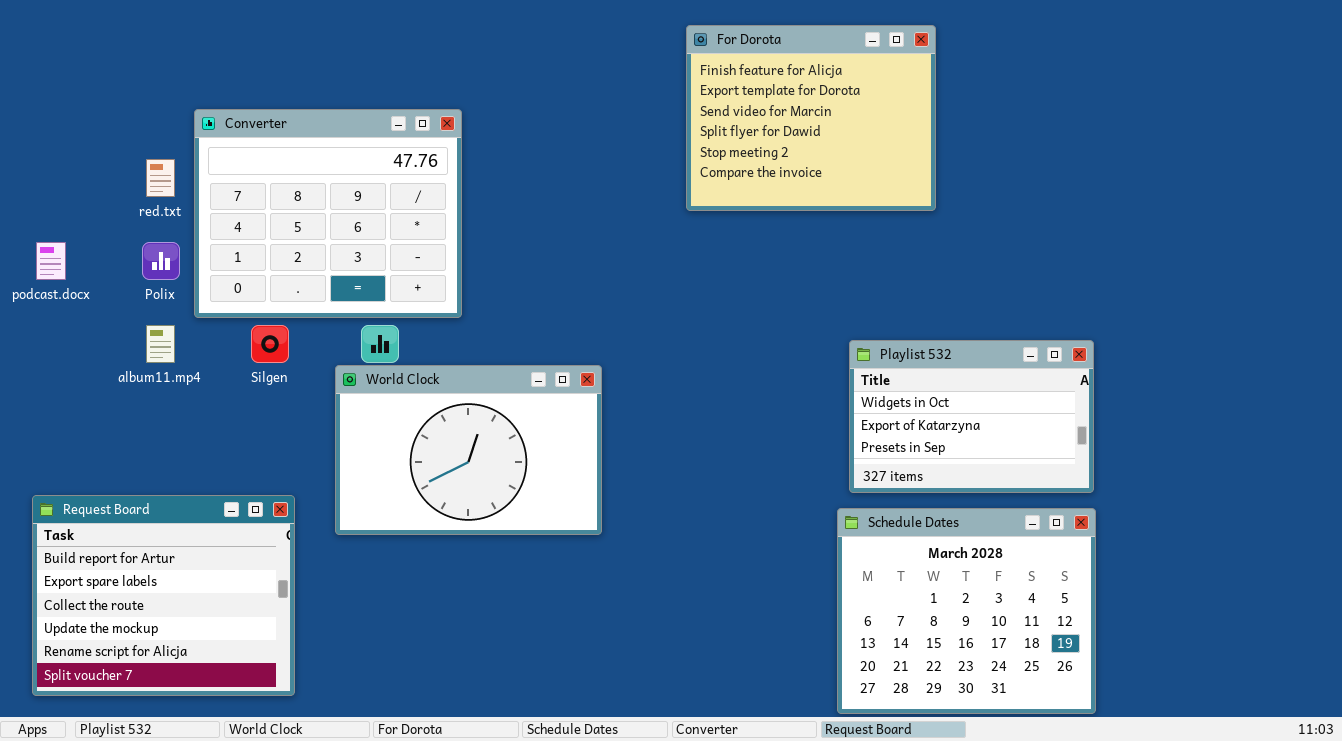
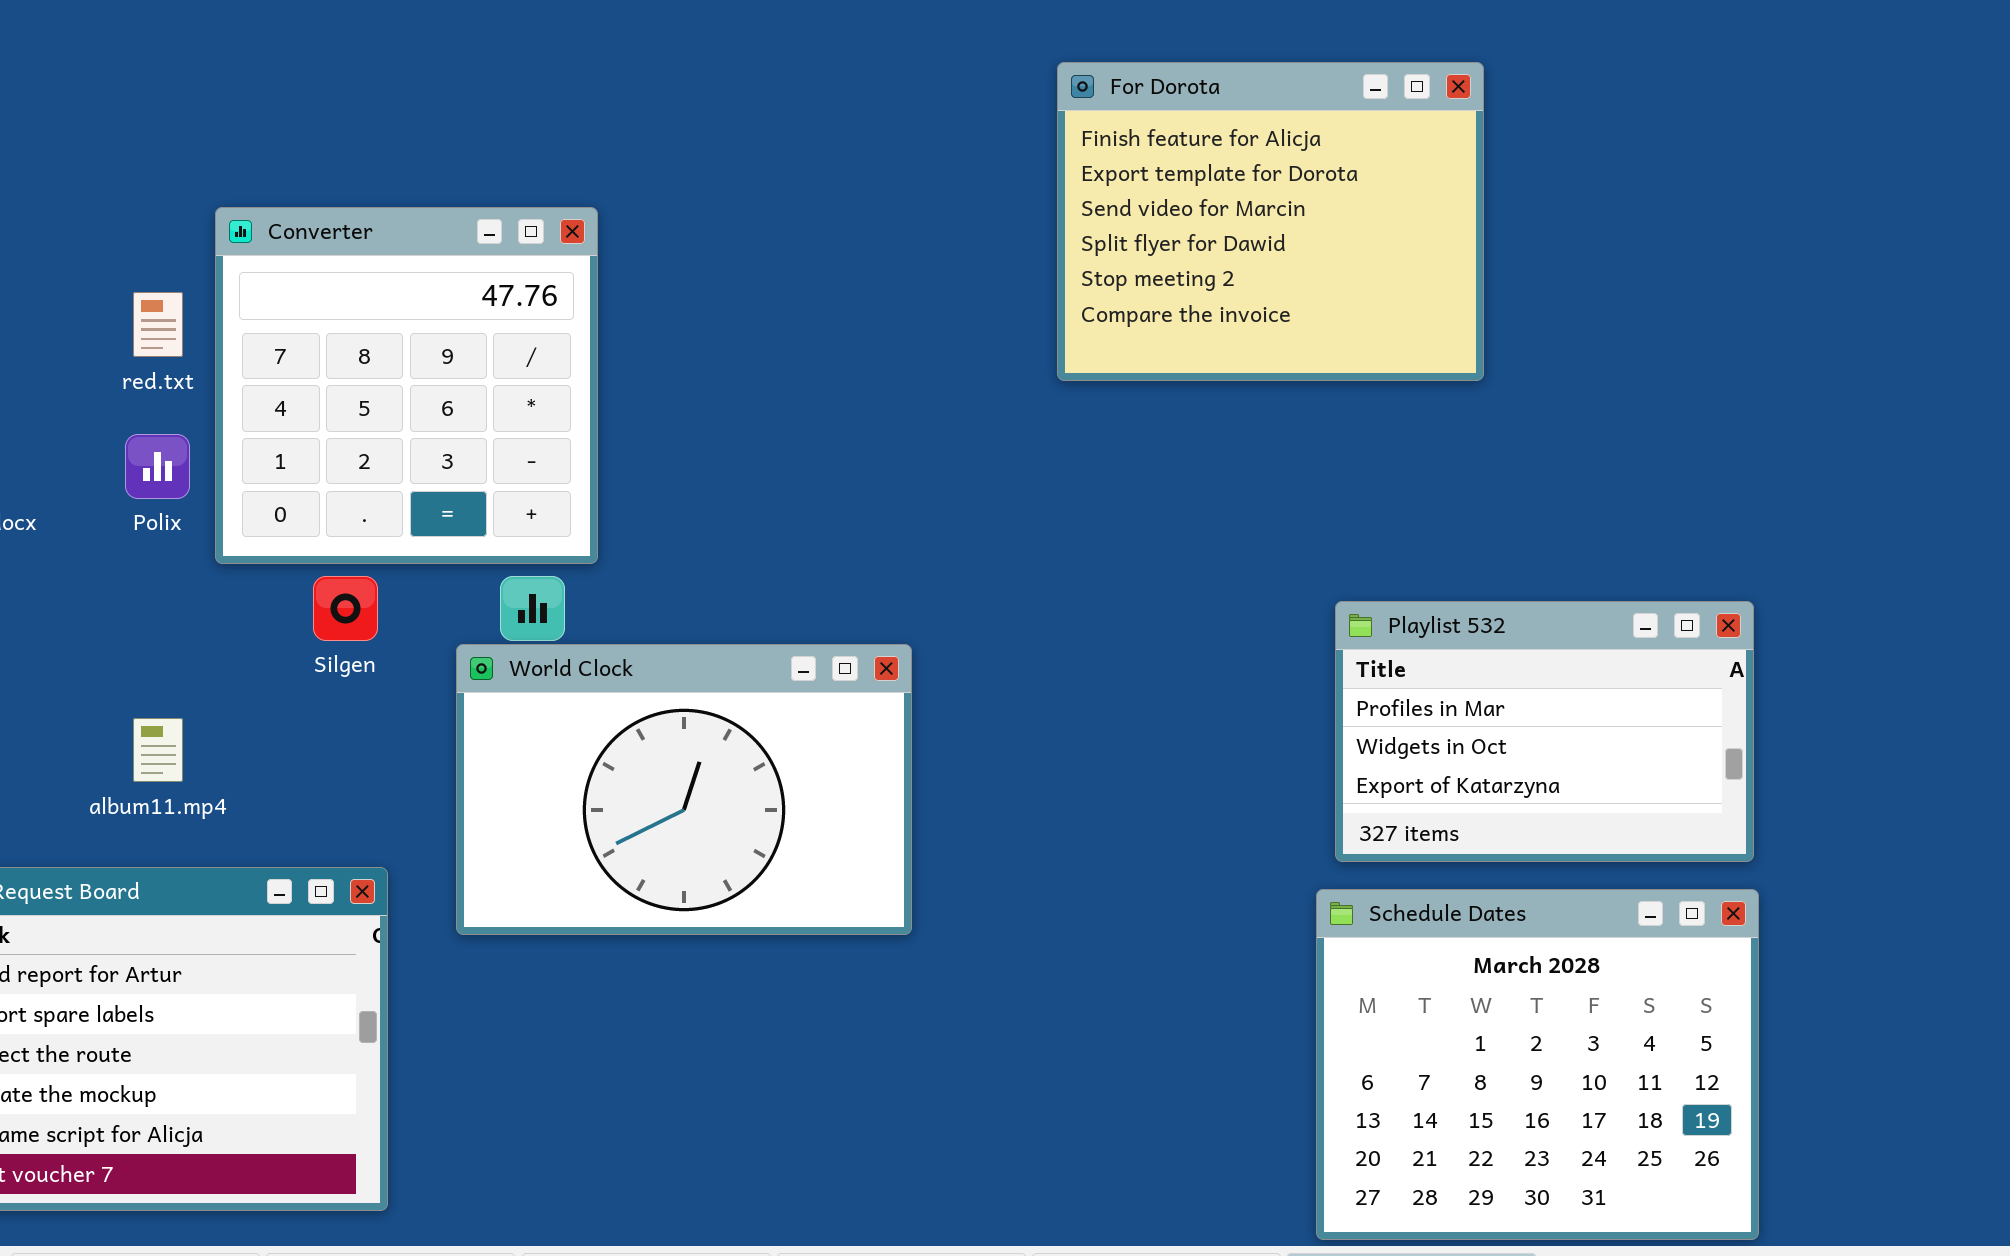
Converter: [194,109,462,318] -> [215,207,598,564], resized
album11.mp4: [146,325,175,363] -> [133,718,183,782], moved
Playlist 532: [849,340,1094,493] -> [1335,601,1754,862], scrolled up 1 row

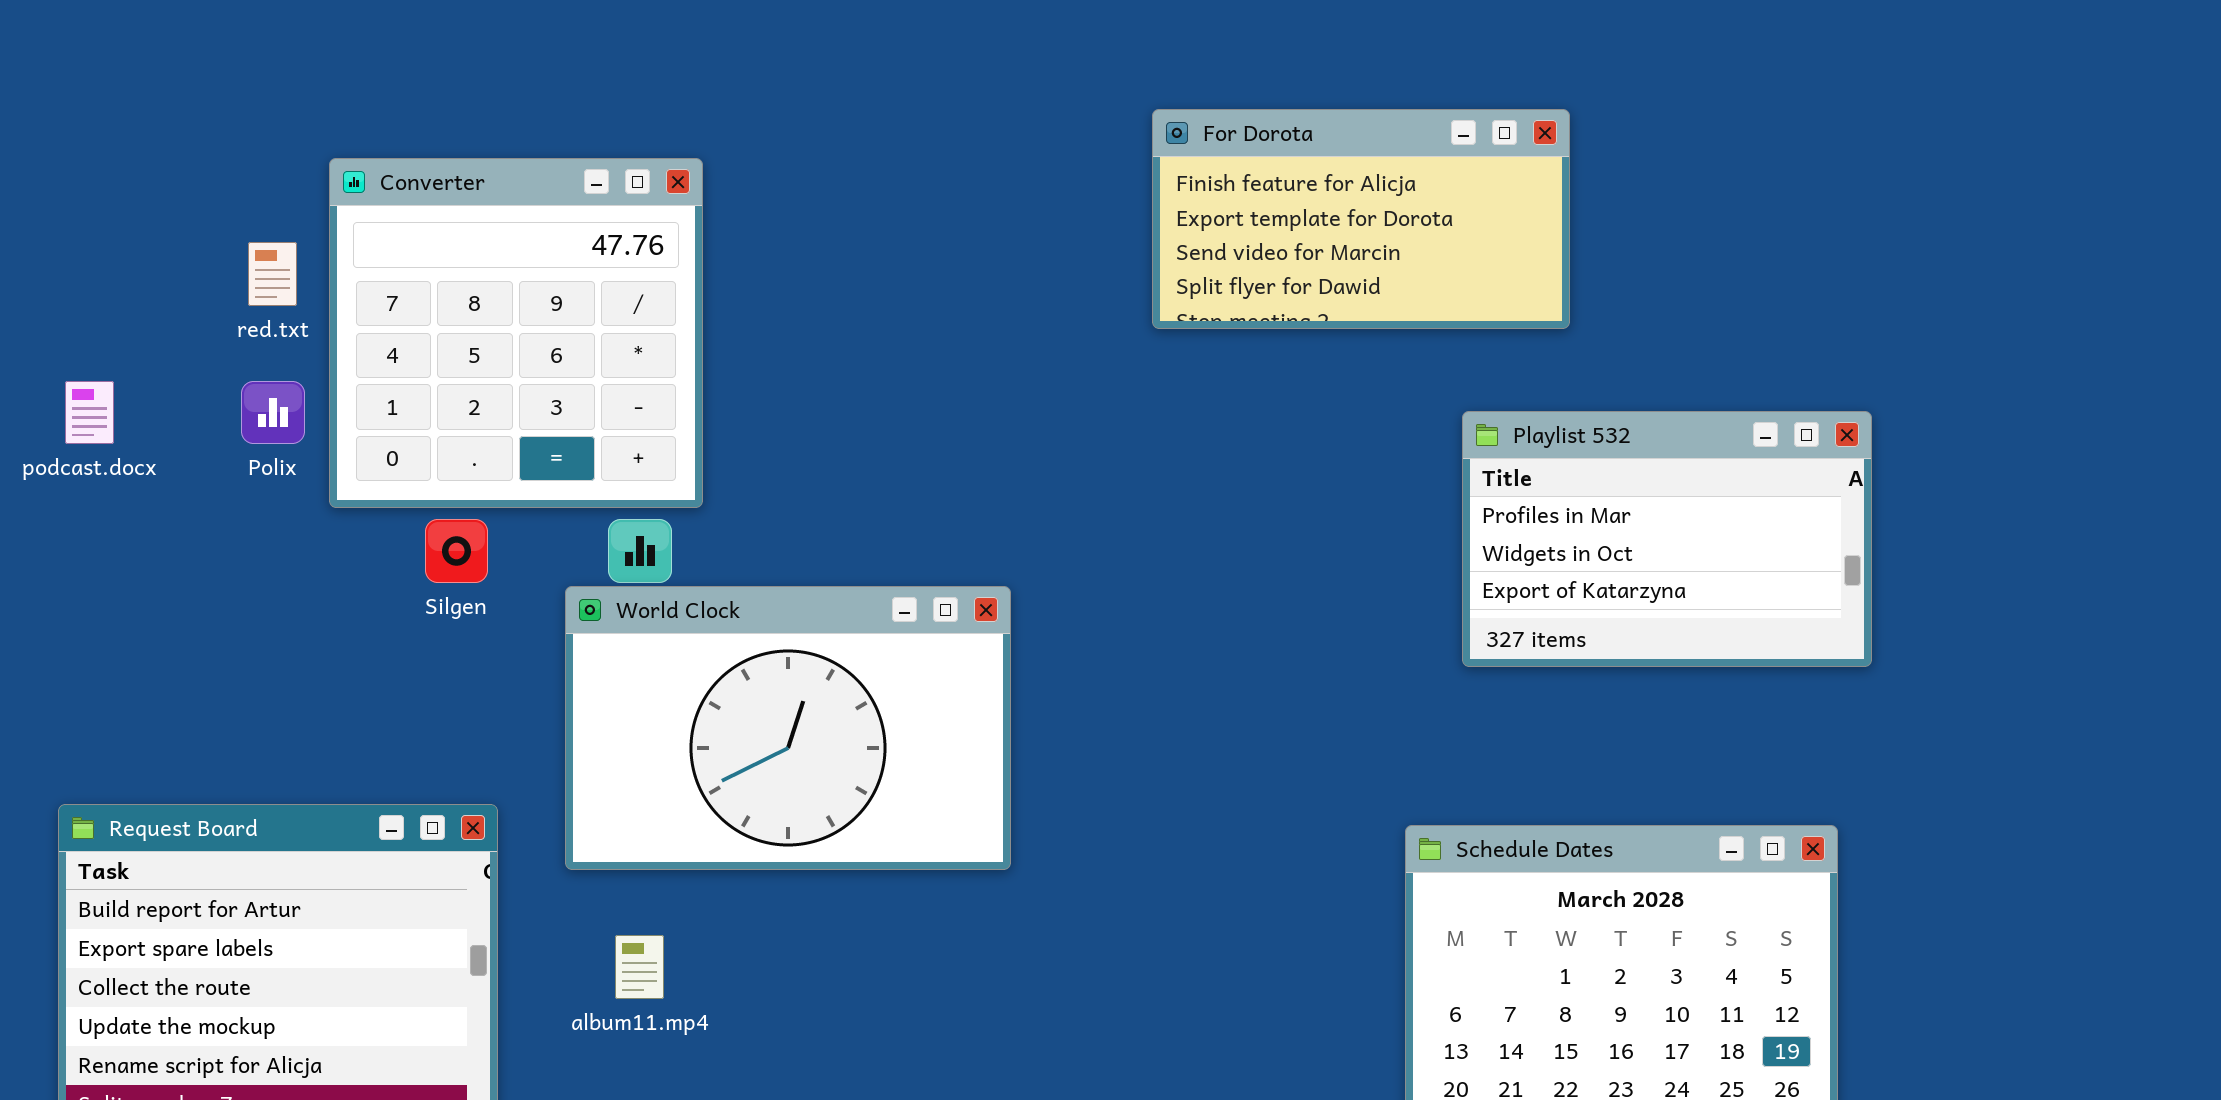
For Dorota: [1057,62,1484,381] -> [1152,109,1570,329], resized
Playlist 532: [1335,601,1754,862] -> [1462,411,1872,667], moved
album11.mp4: [133,718,183,782] -> [615,935,664,999], moved

